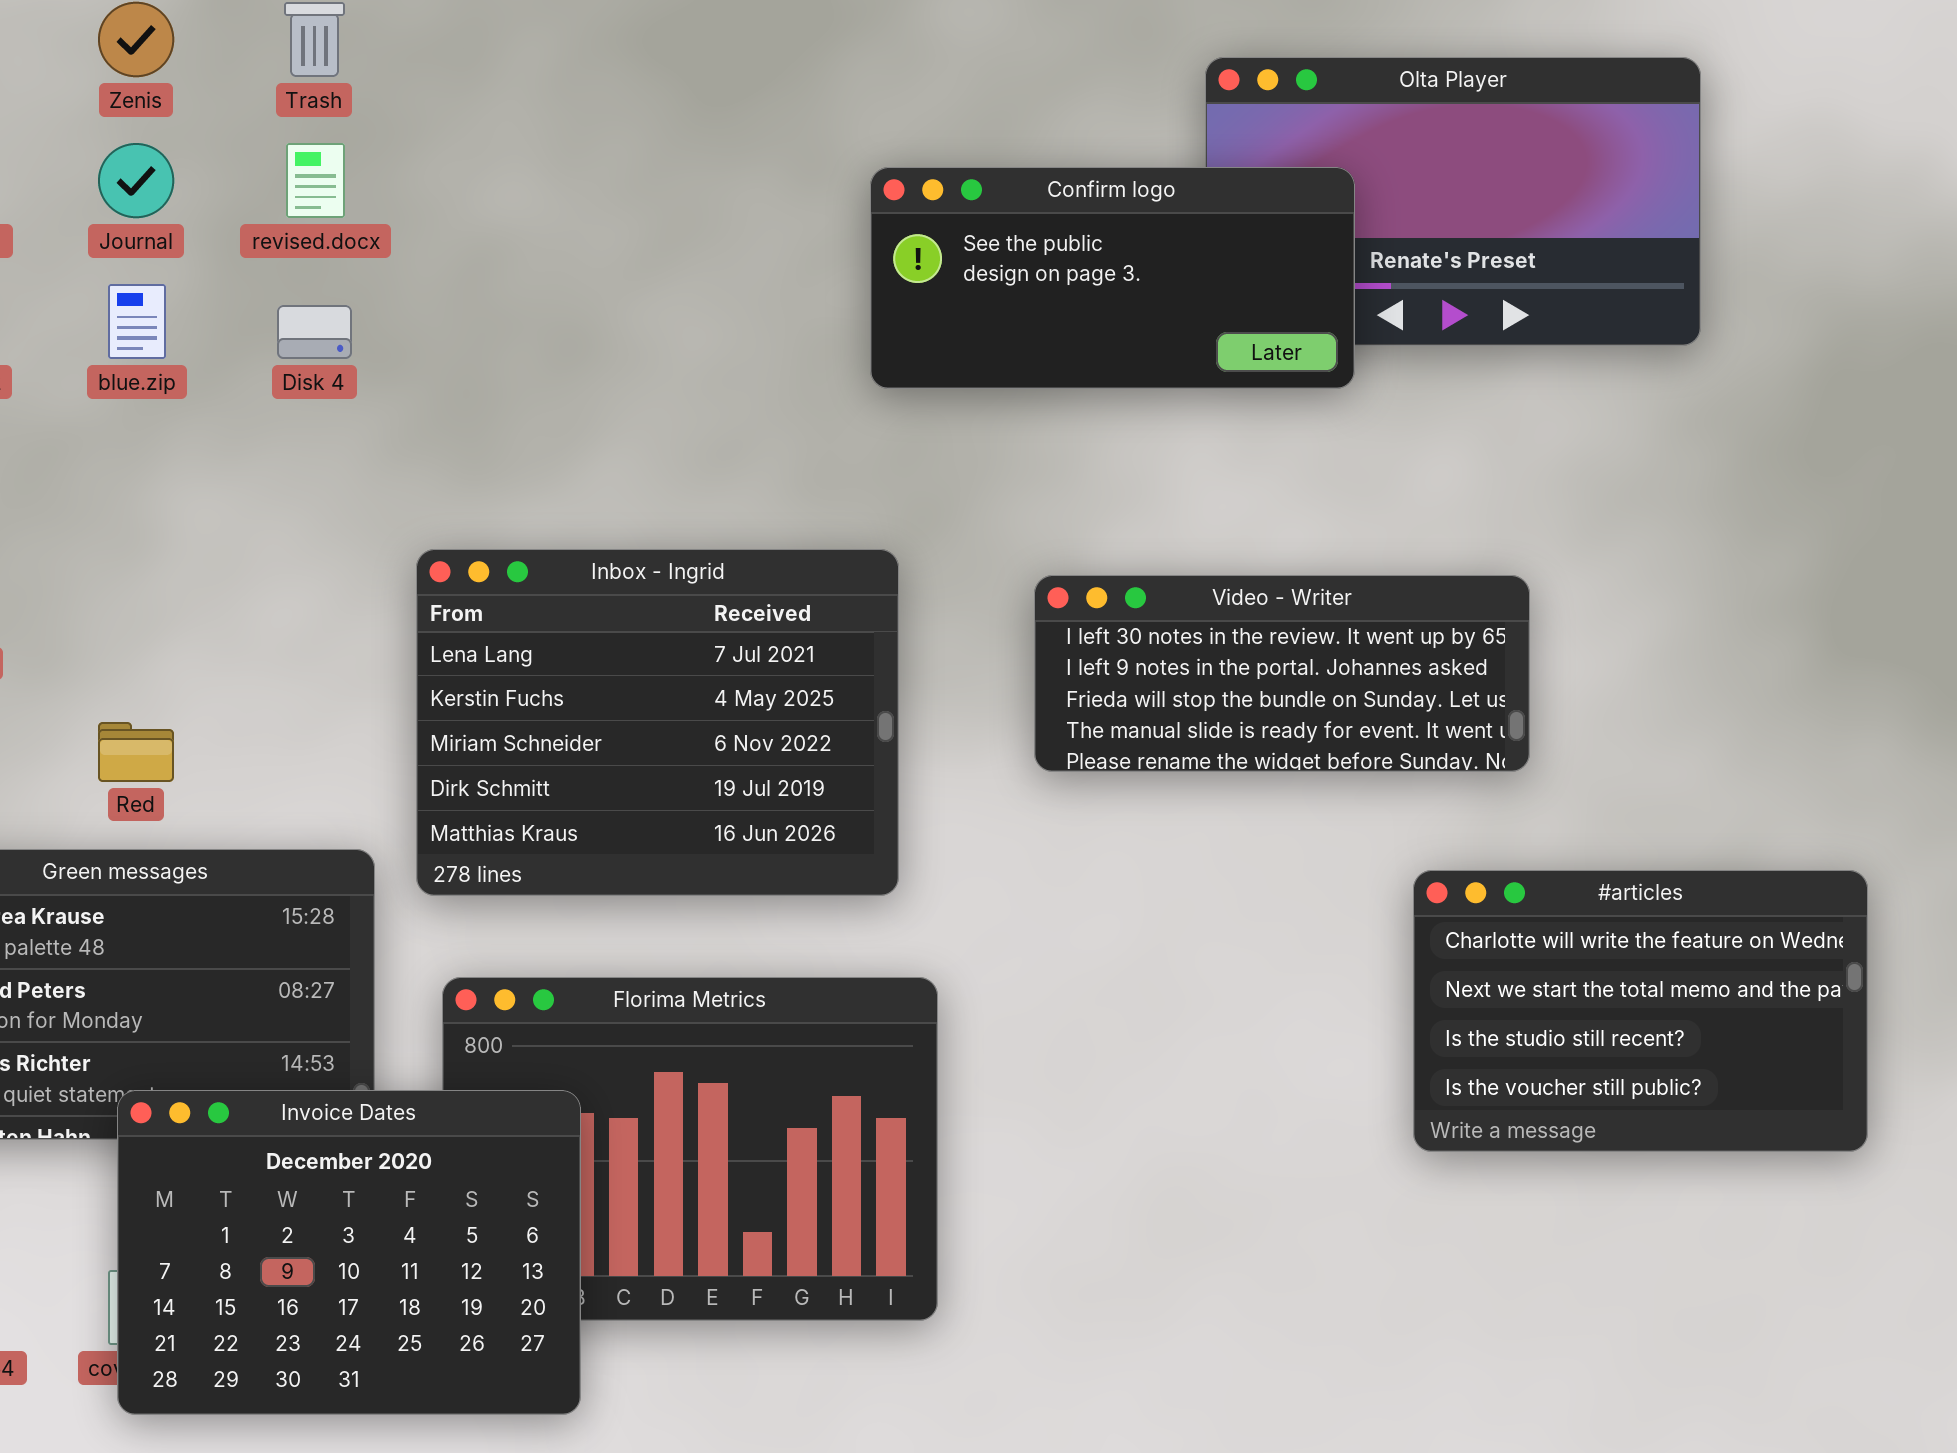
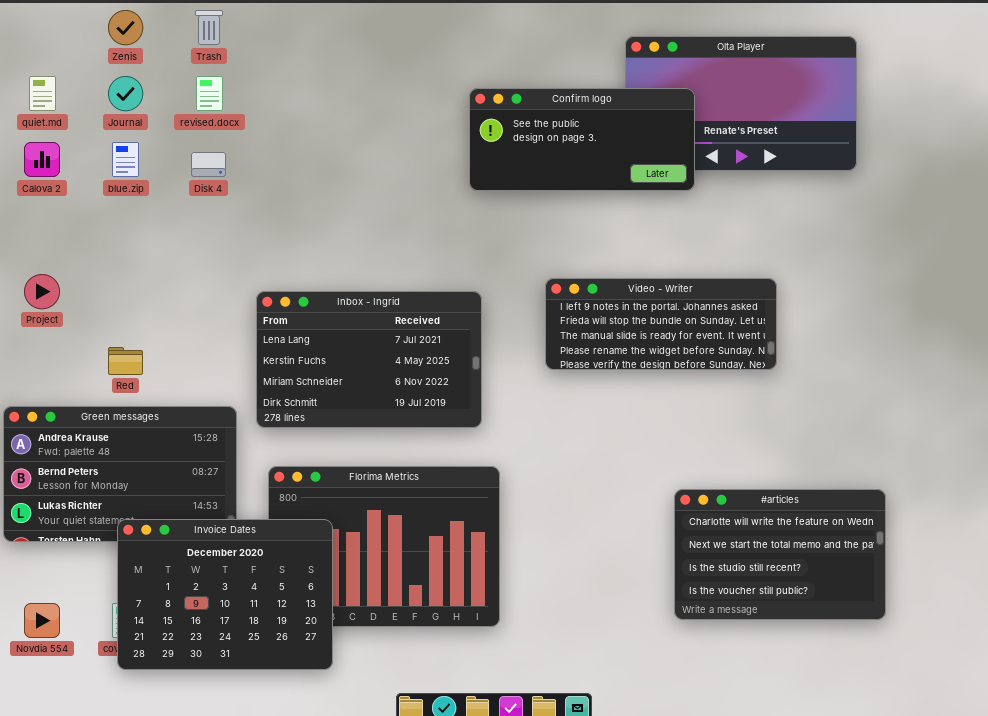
Inbox - Ingrid: [416,549,899,896] -> [256,291,482,428], resized
Video - Writer: [1034,575,1530,772] -> [545,278,777,370], scrolled down 1 row
#articles: [1413,870,1868,1152] -> [674,489,886,620], moved

